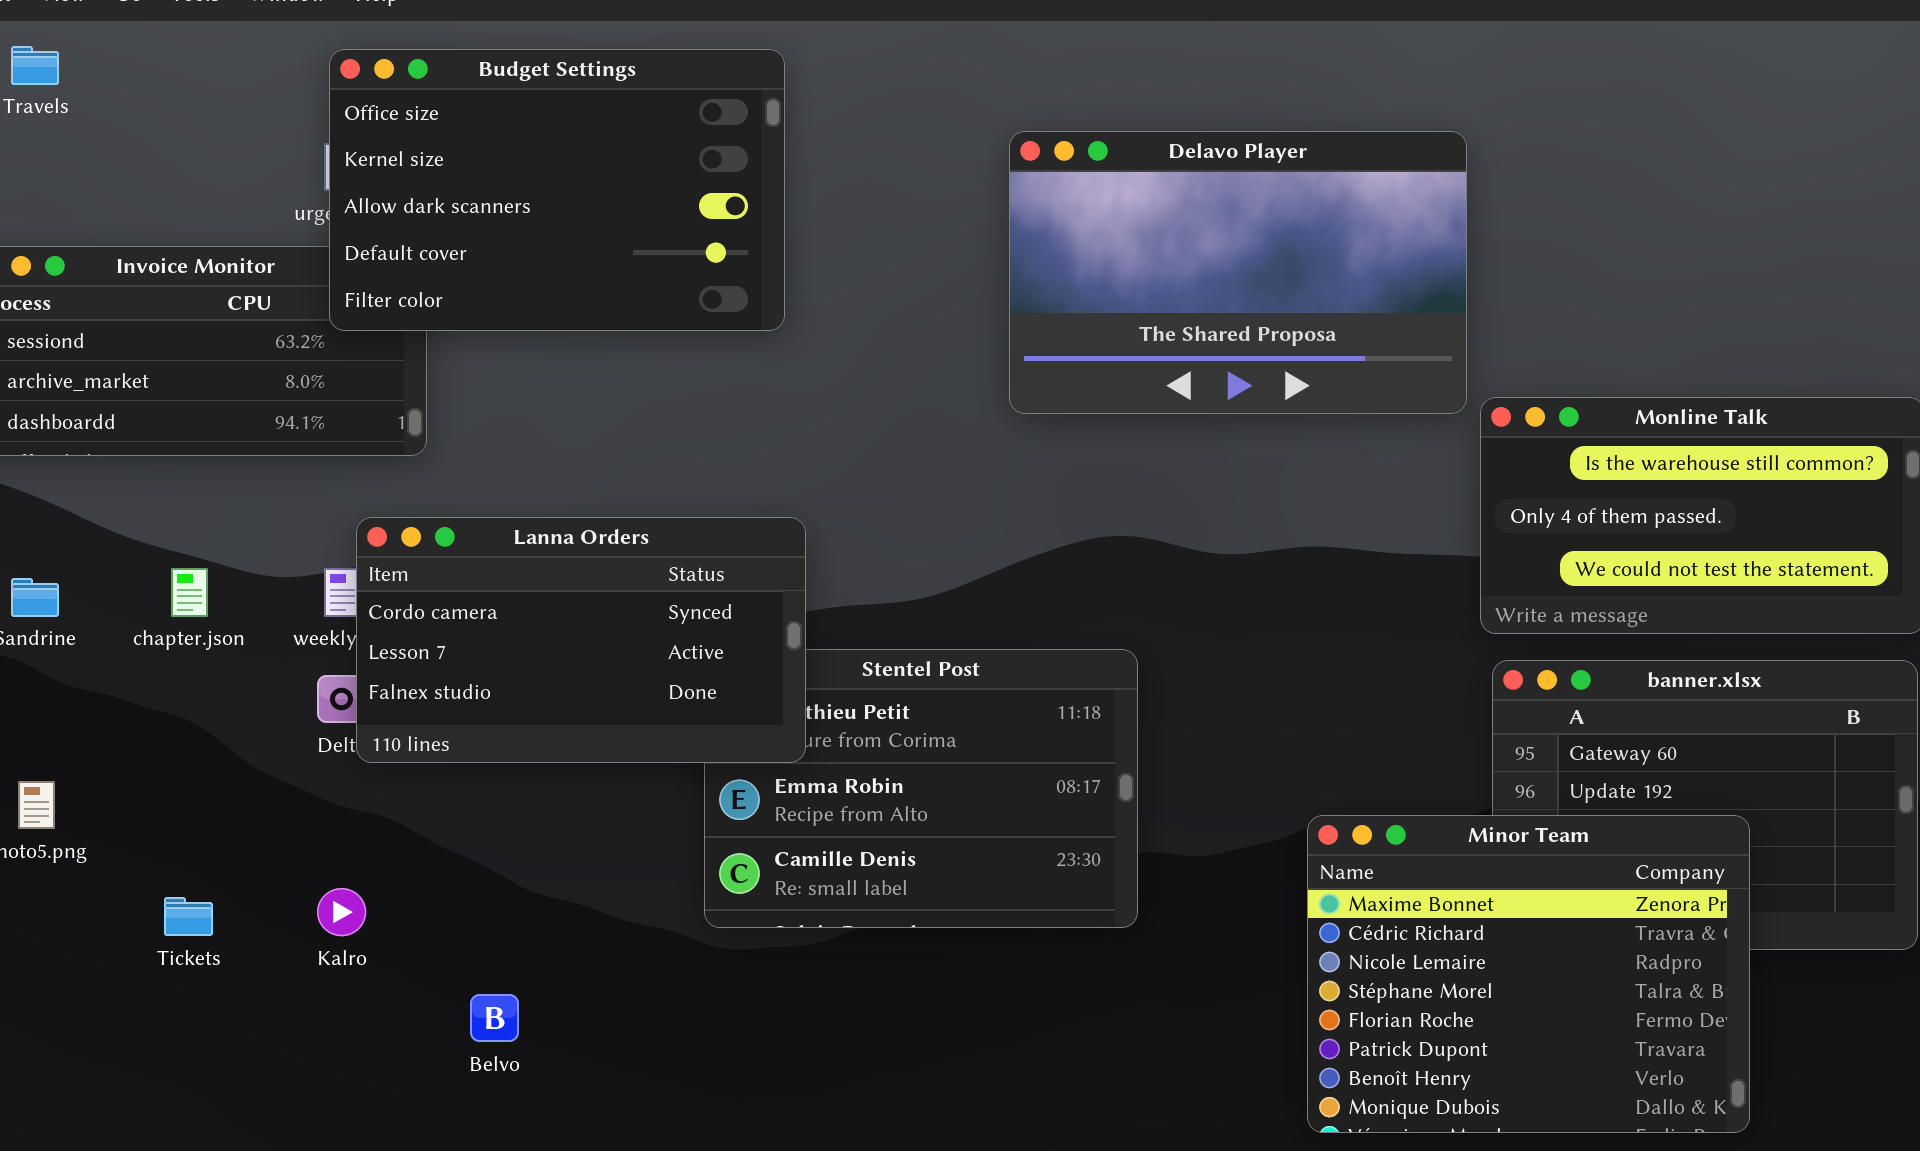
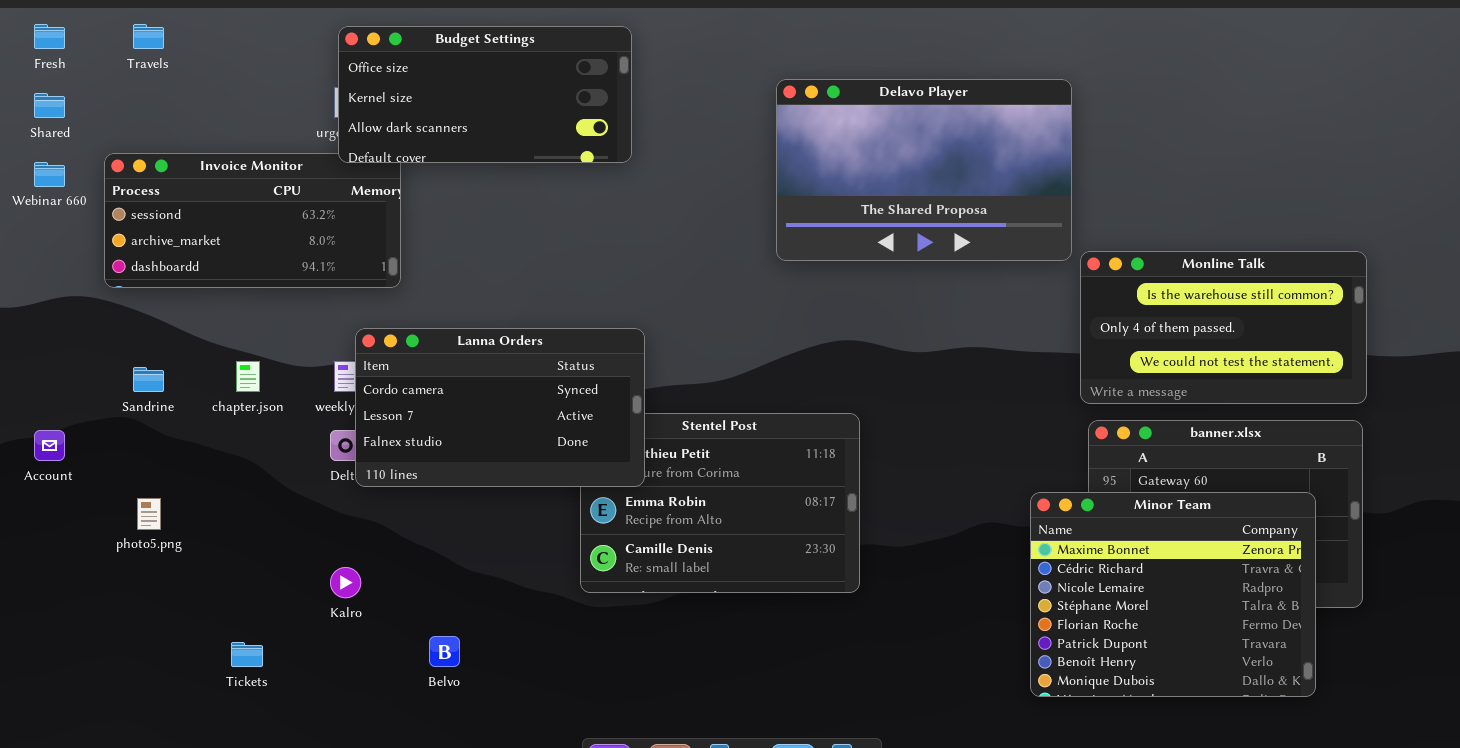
Budget Settings: [329,49,785,331] -> [338,26,632,163], resized
Minor Team: [1307,815,1750,1133] -> [1030,492,1316,697], moved
Tickets: [164,897,213,936] -> [231,642,263,667], moved

